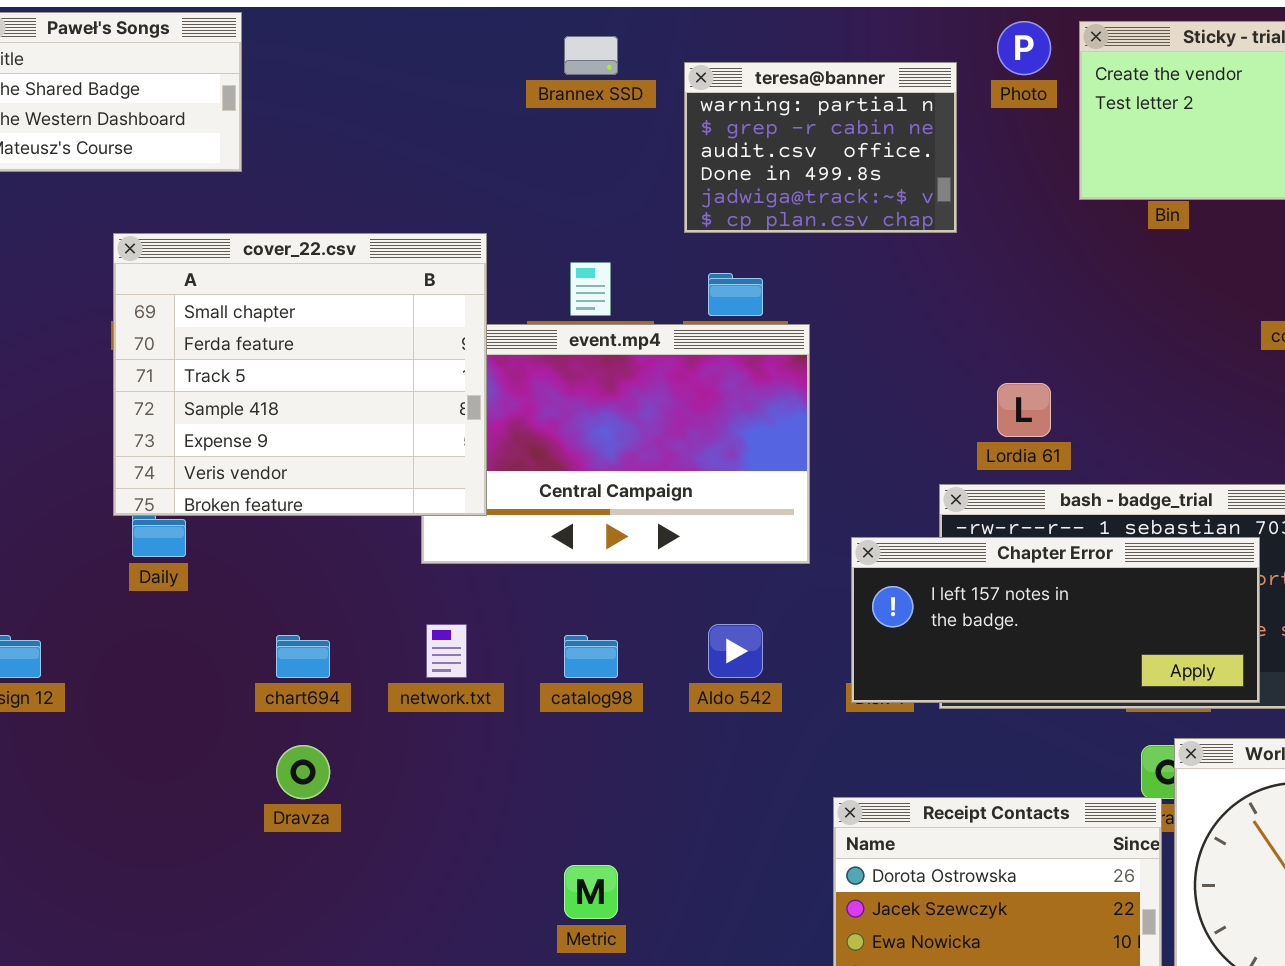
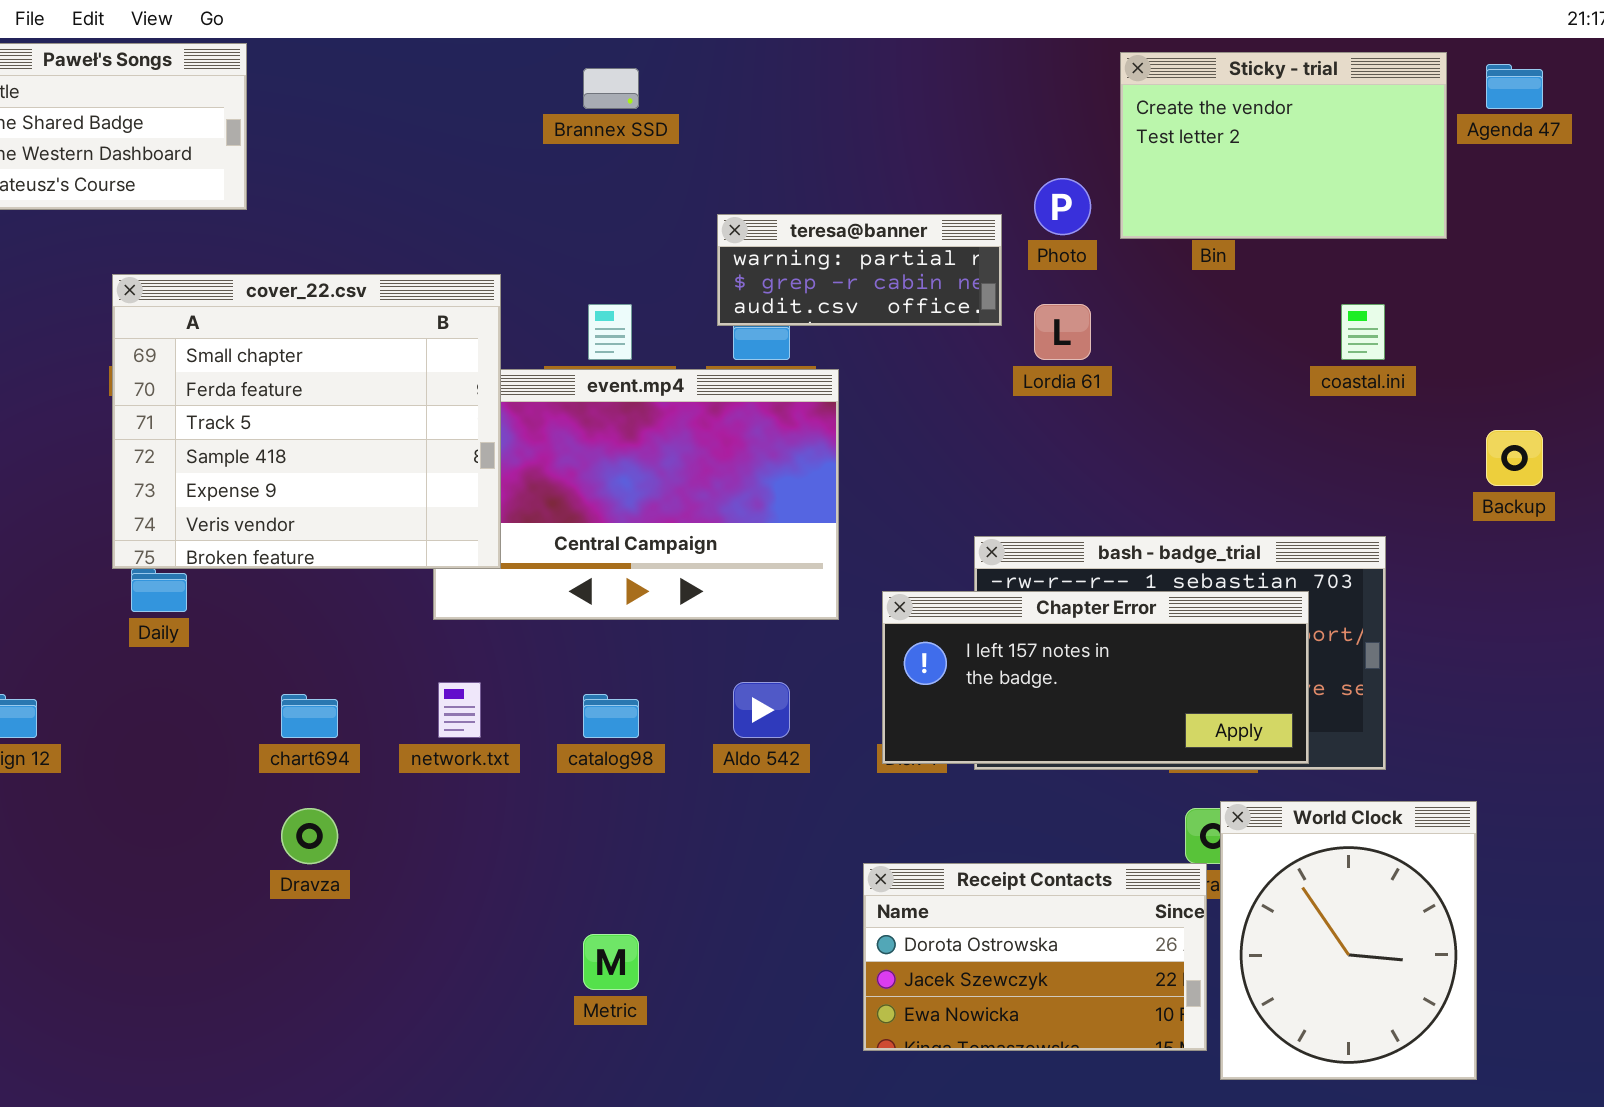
Photo: [997,21,1051,75] -> [1034,178,1091,235], moved
teresa@banner: [684,62,957,233] -> [717,214,1002,326], moved, resized
Lordia 61: [997,383,1051,437] -> [1034,304,1091,360], moved

